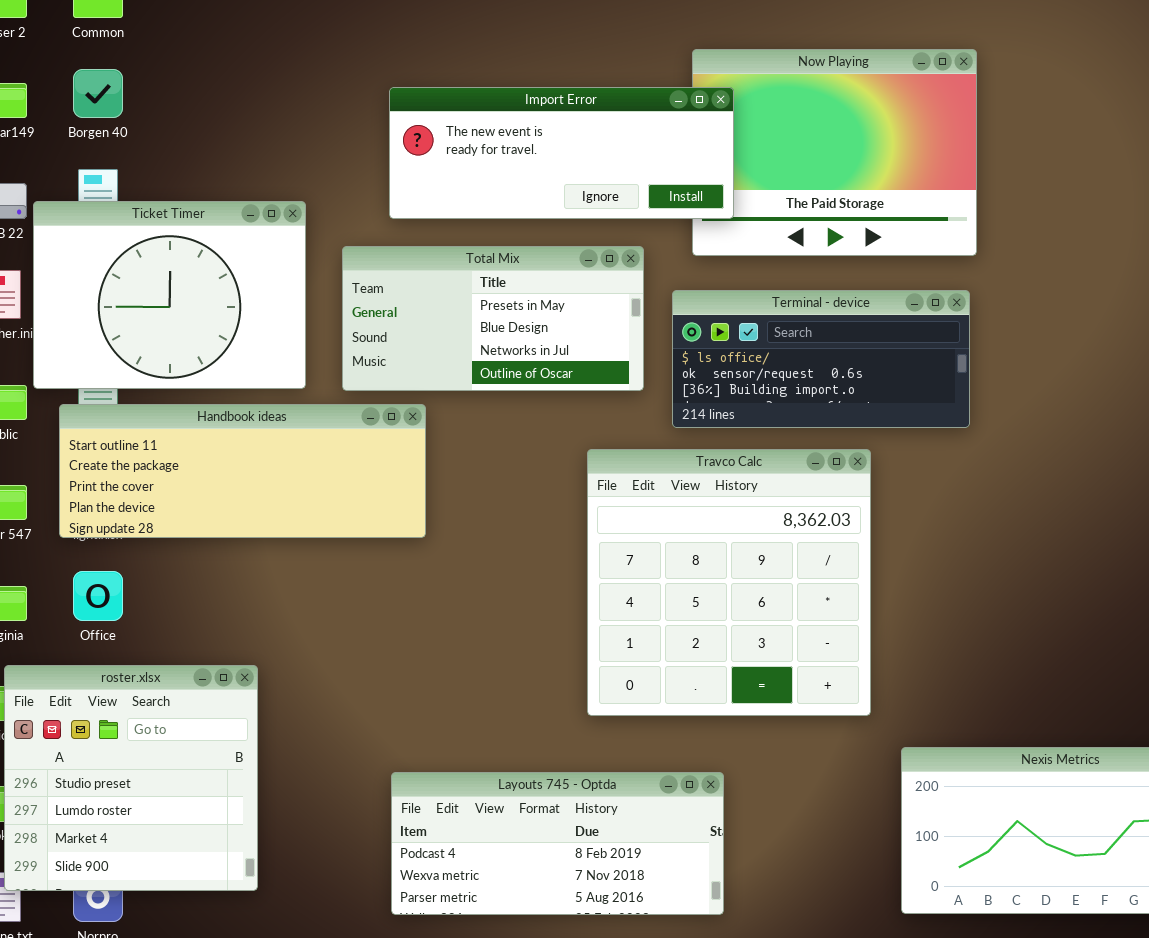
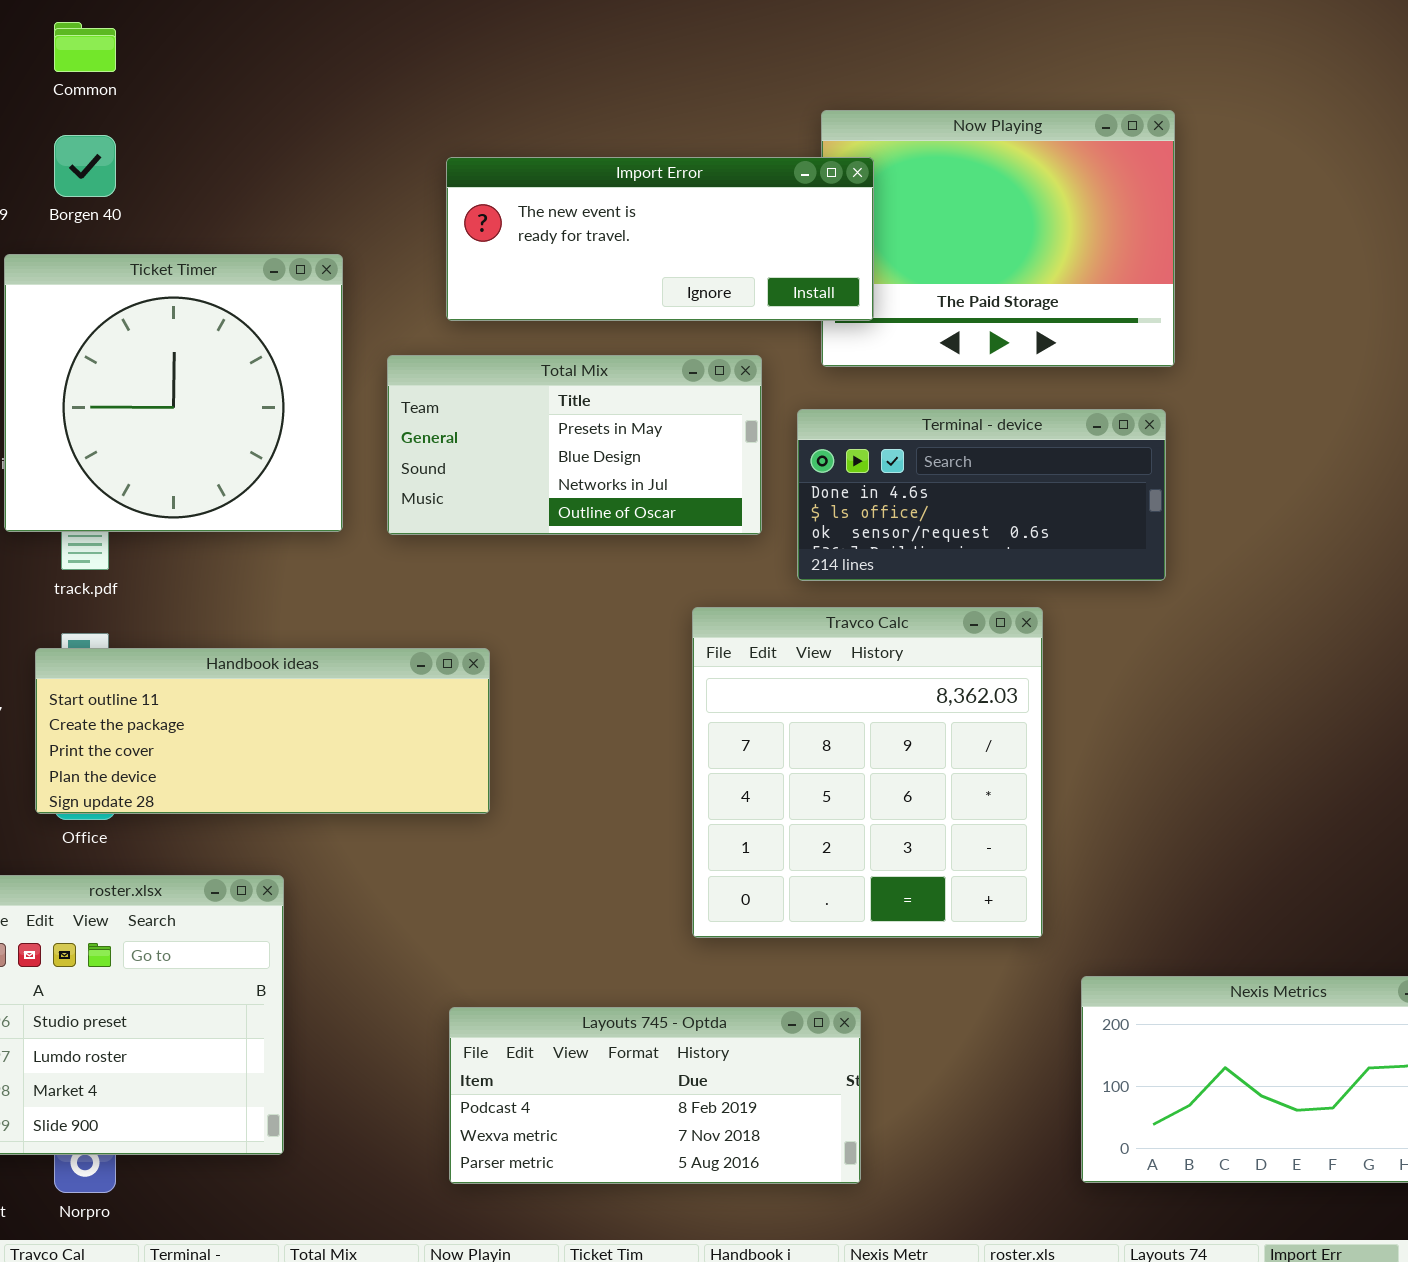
Ticket Timer: [33,201,306,389] -> [4,254,343,532], resized
Terminal - device: [672,290,970,428] -> [797,409,1166,581], scrolled up 1 row
Handbook ideas: [59,404,426,538] -> [35,648,490,814], moved

